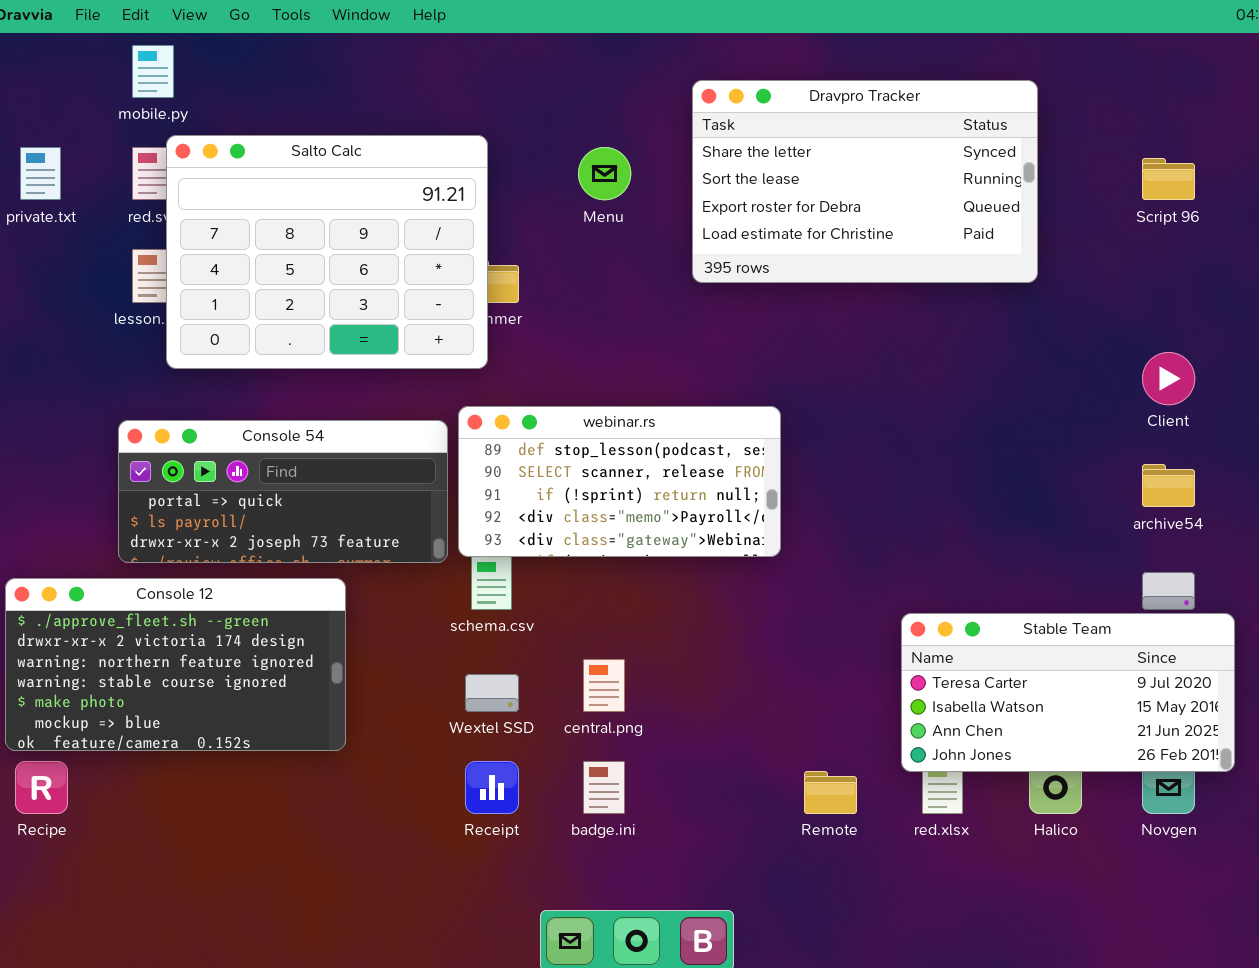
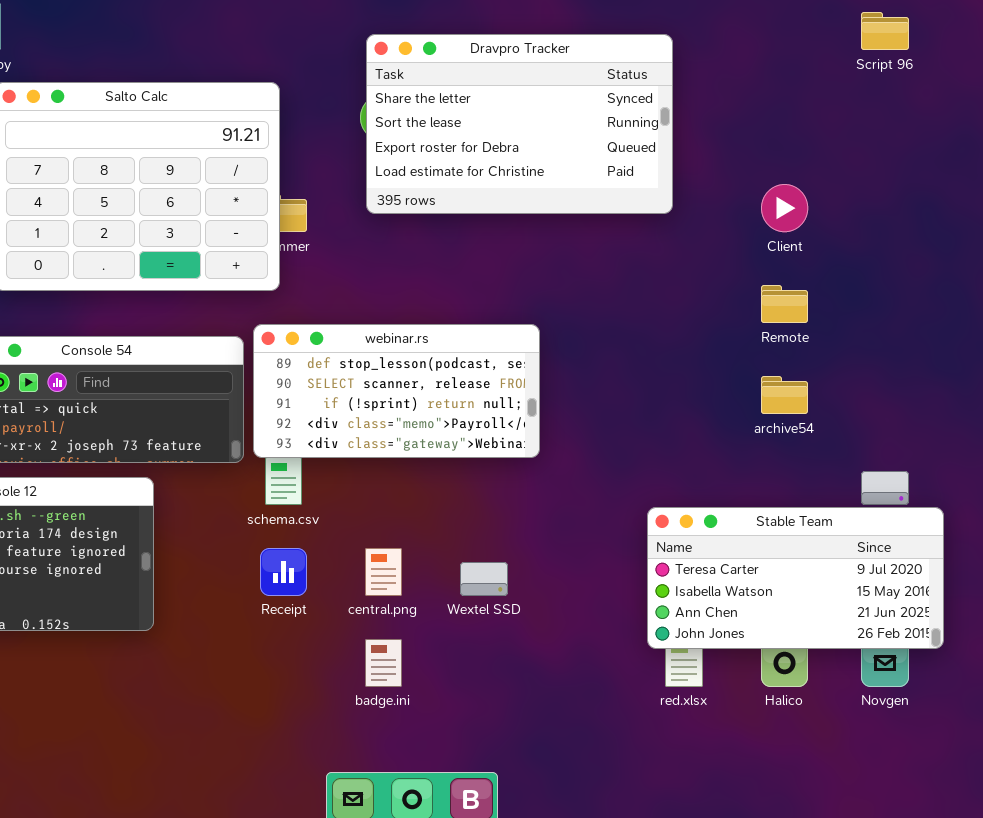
Dravpro Tracker: [692,80,1038,283] -> [366,34,673,214], moved
Script 96: [1142,158,1195,200] -> [861,12,909,50], moved
Client: [1142,352,1195,405] -> [761,184,808,232], moved
archive54: [1142,464,1195,507] -> [761,376,808,414], moved
Wextel SSD: [465,674,519,712] -> [460,562,508,596], moved
Receipt: [465,761,519,814] -> [260,548,307,596], moved
Remote: [804,771,857,814] -> [761,285,808,323], moved

